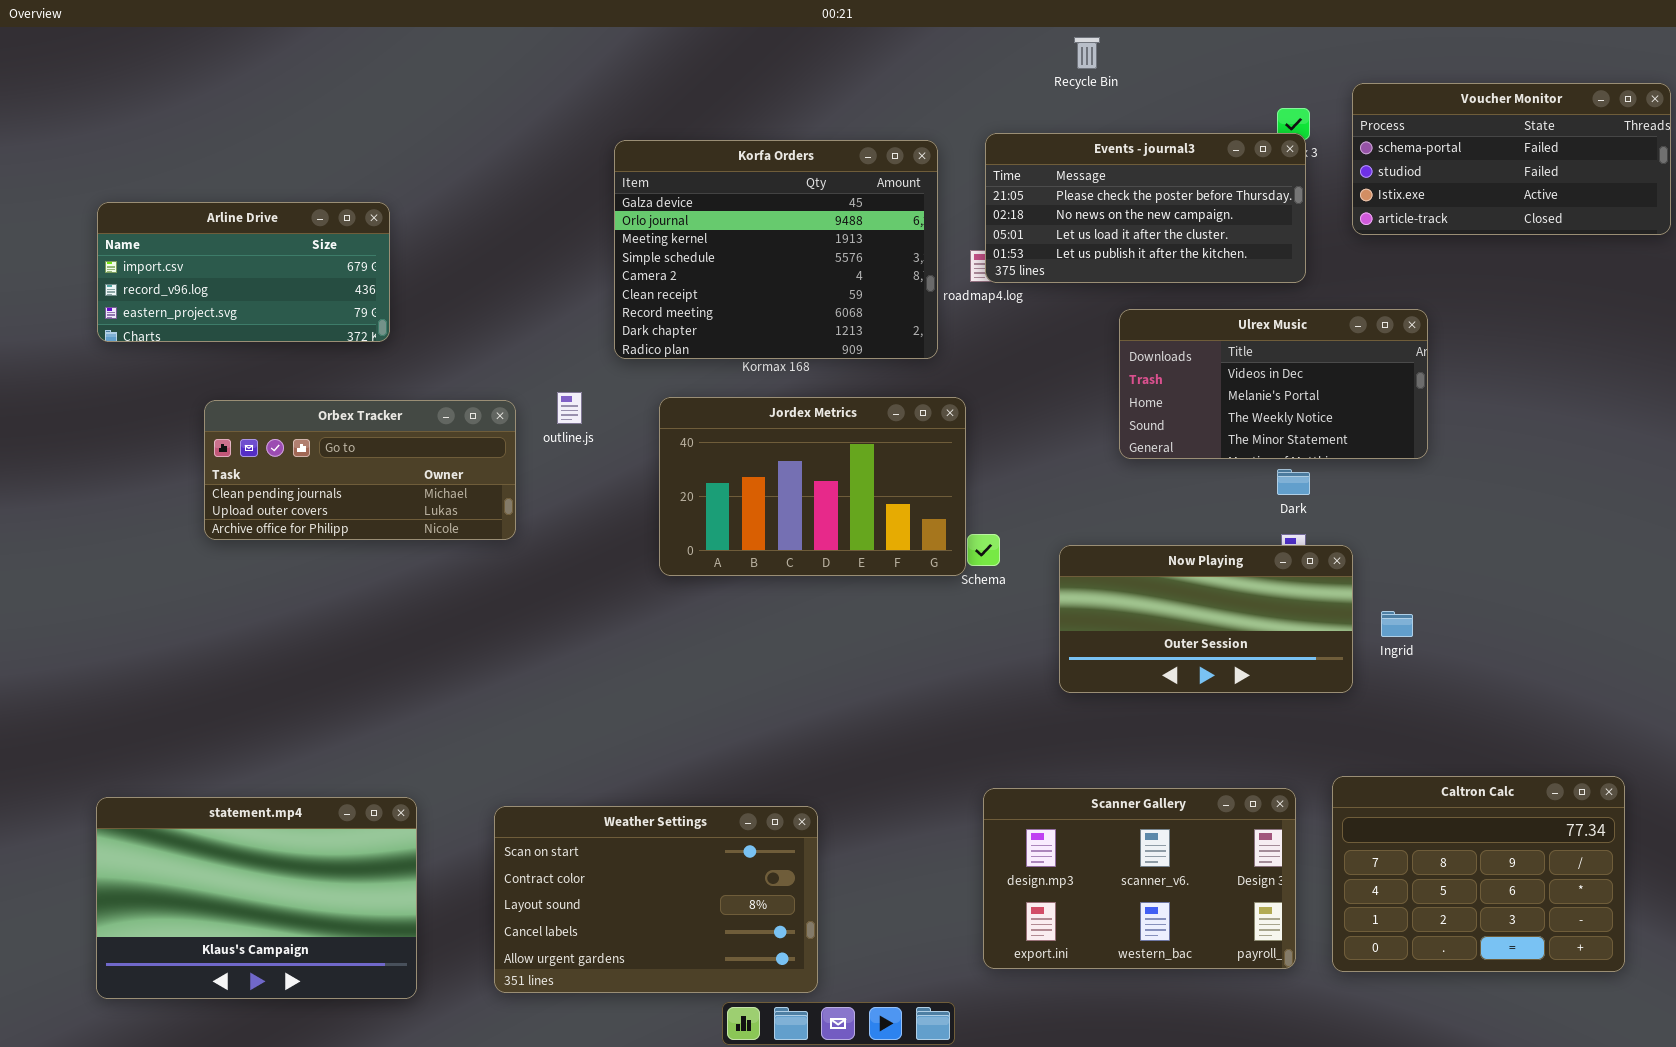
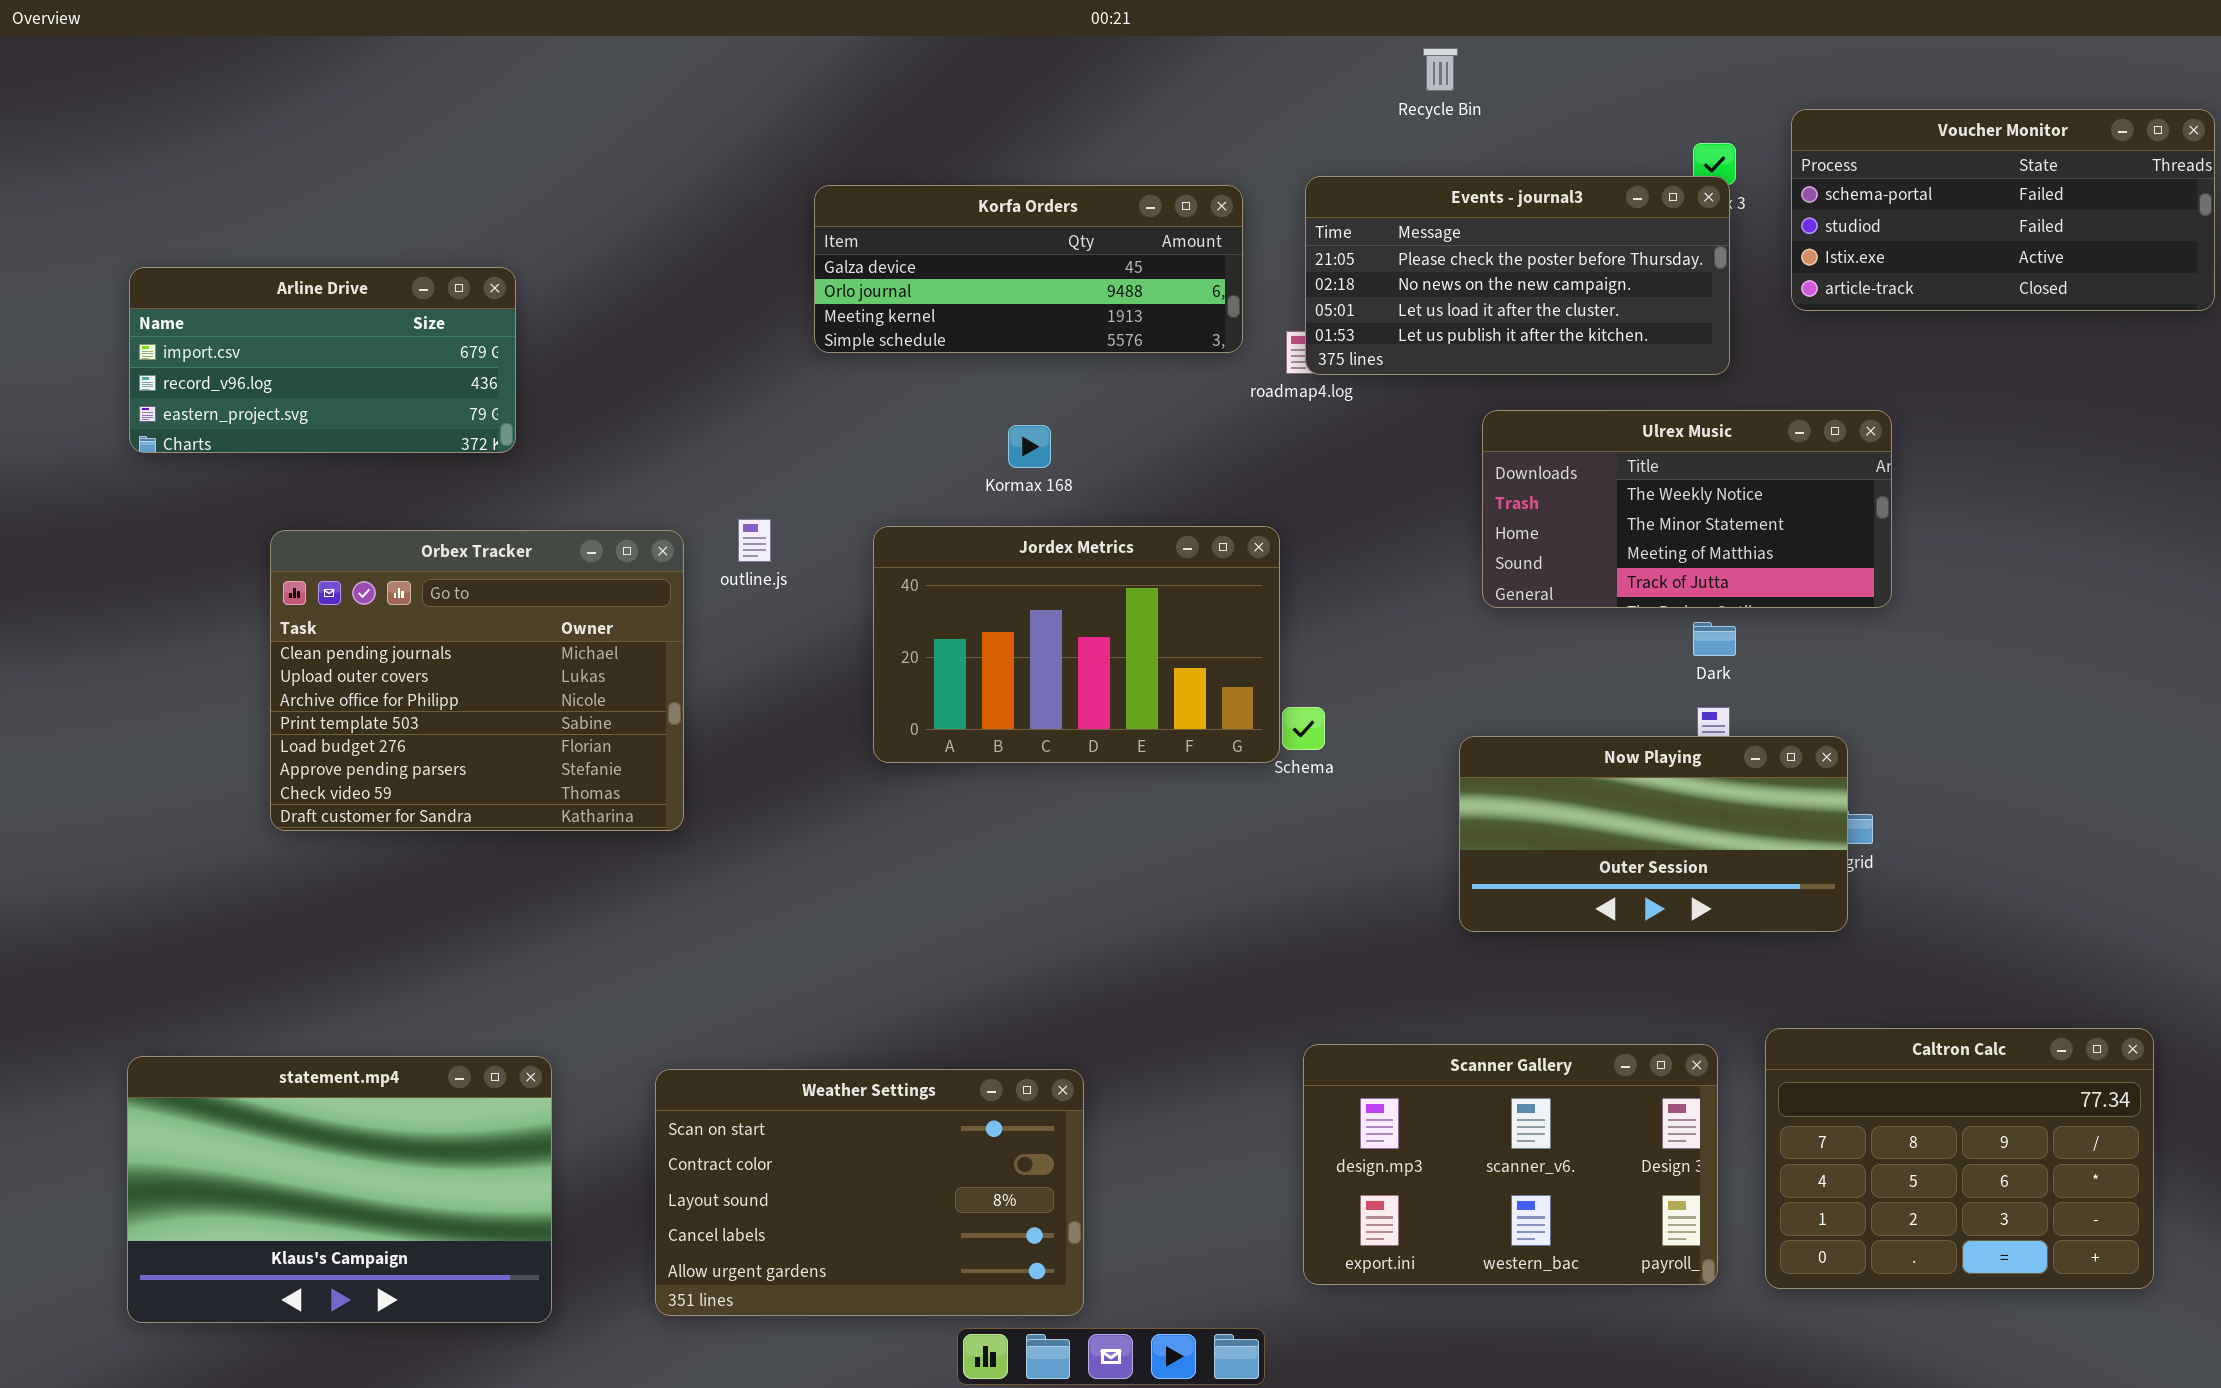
Korfa Orders: [614,140,938,359] -> [814,185,1243,353], resized
Ulrex Music: [1119,309,1428,459] -> [1482,410,1892,608], scrolled down 2 rows
Orbex Tracker: [204,400,516,540] -> [270,530,684,831], resized
Now Playing: [1059,545,1353,693] -> [1459,736,1848,932], moved

